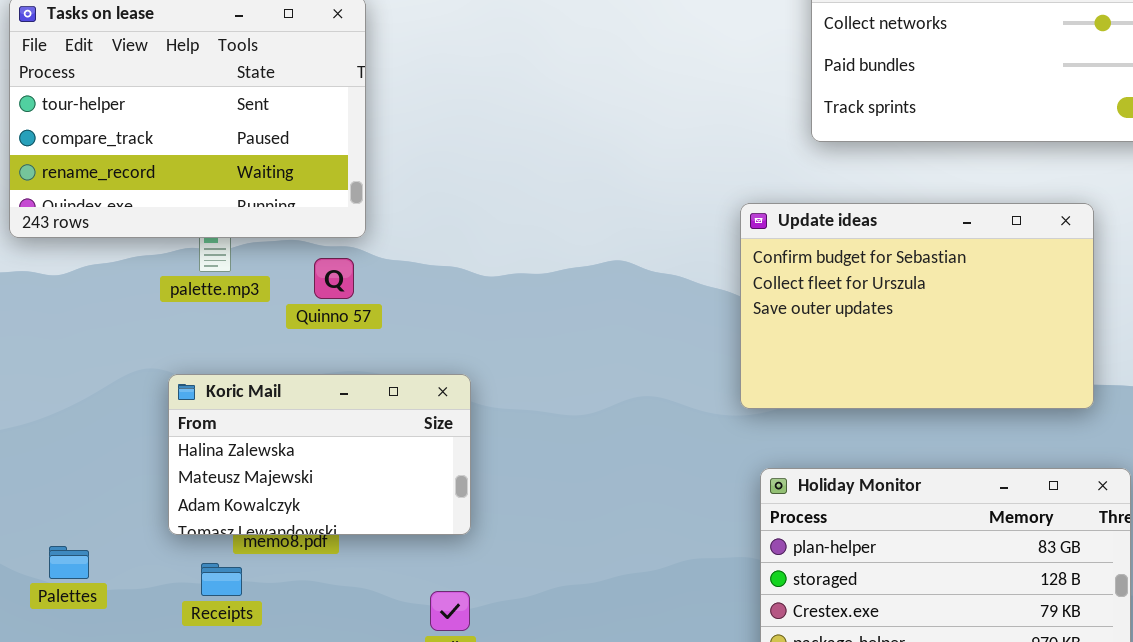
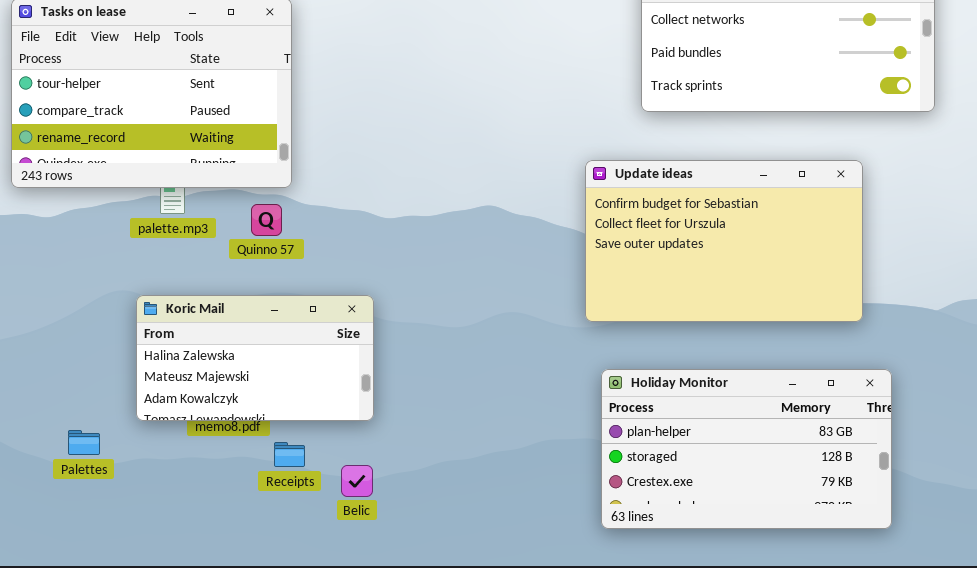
Palettes: [49,546,89,579] -> [68,430,100,455], moved
Receipts: [201,563,242,596] -> [274,442,305,467], moved

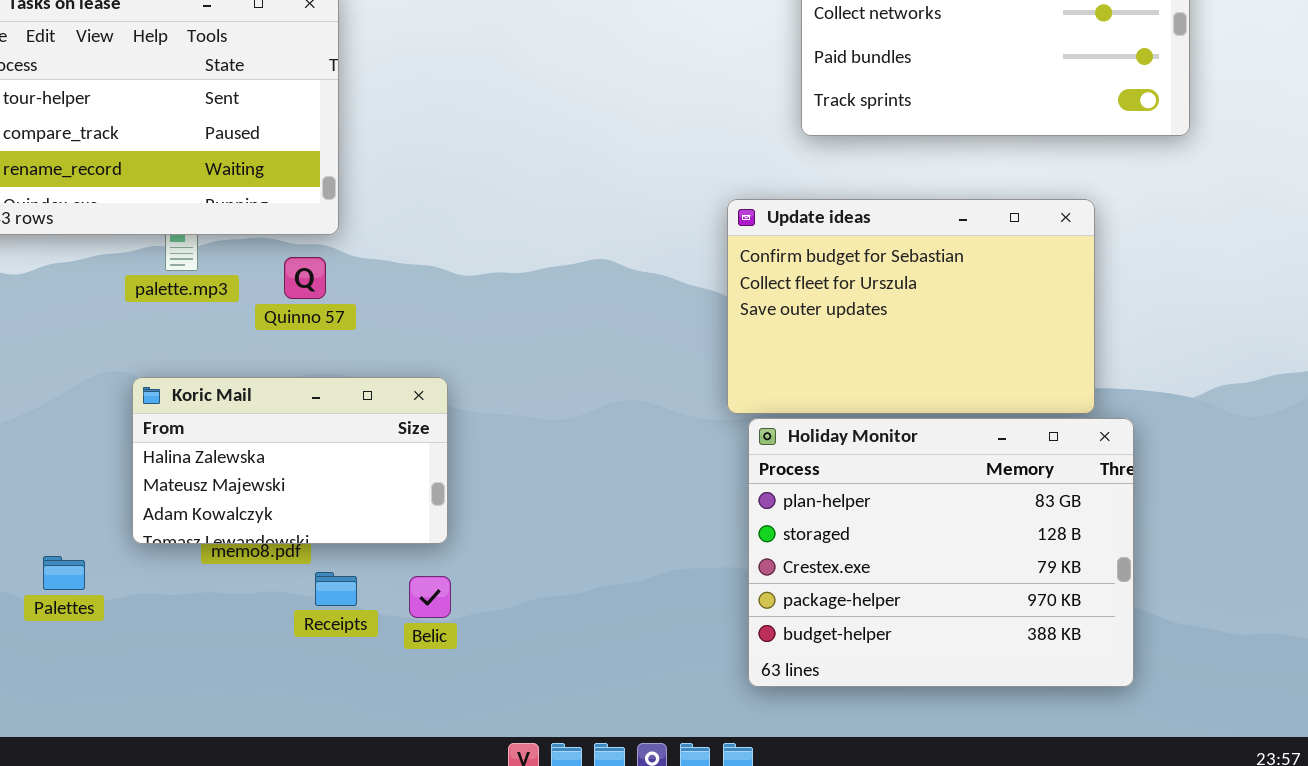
Holiday Monitor: [601,369,892,529] -> [748,418,1134,687], resized
Belic: [341,465,373,497] -> [409,576,451,618], moved

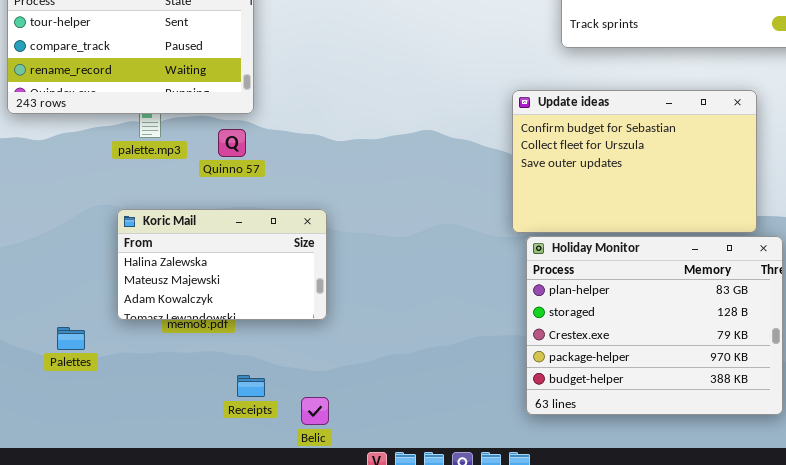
Receipts: [315,572,357,606] -> [237,375,265,397], moved
Belic: [409,576,451,618] -> [301,397,329,425], moved

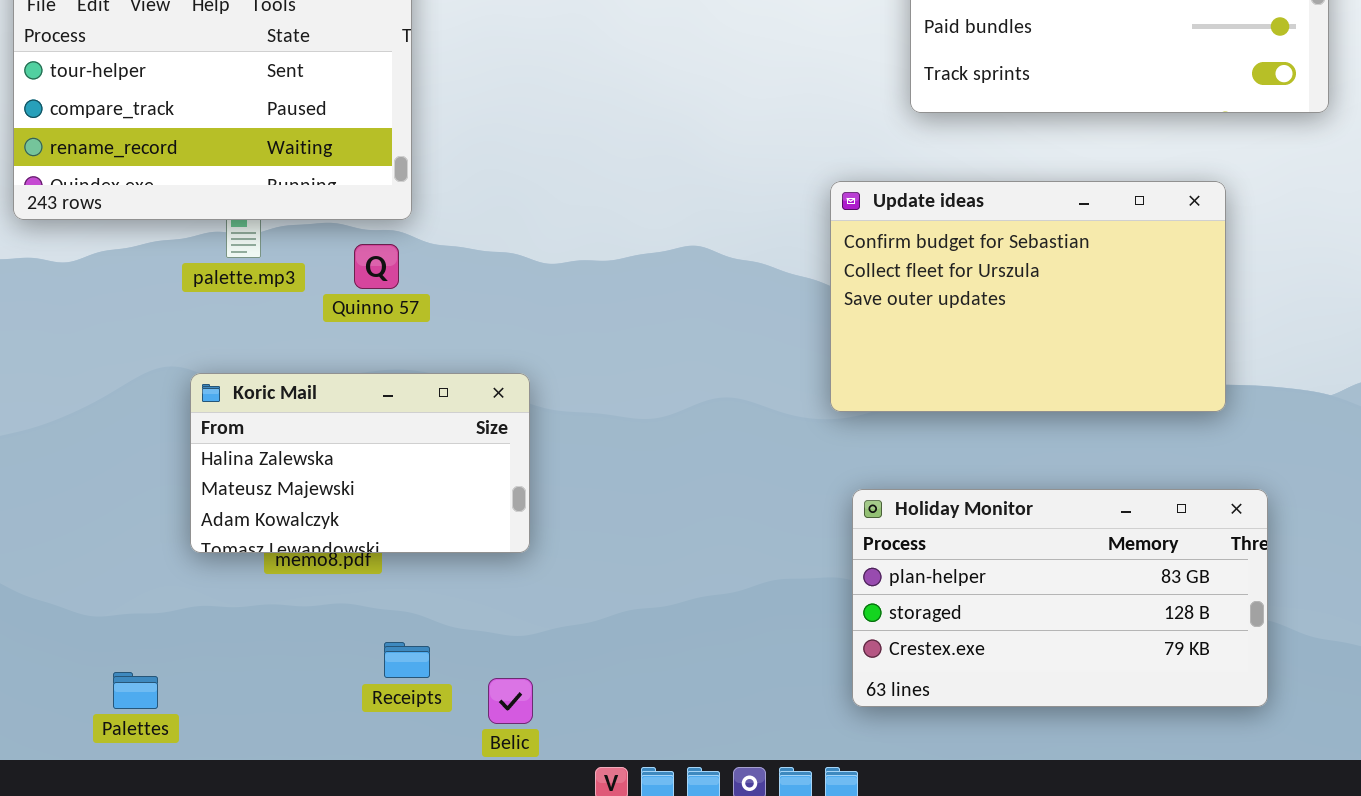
Holiday Monitor: [526,236,783,415] -> [852,489,1268,707], resized
Palettes: [57,327,85,350] -> [113,672,158,709], moved

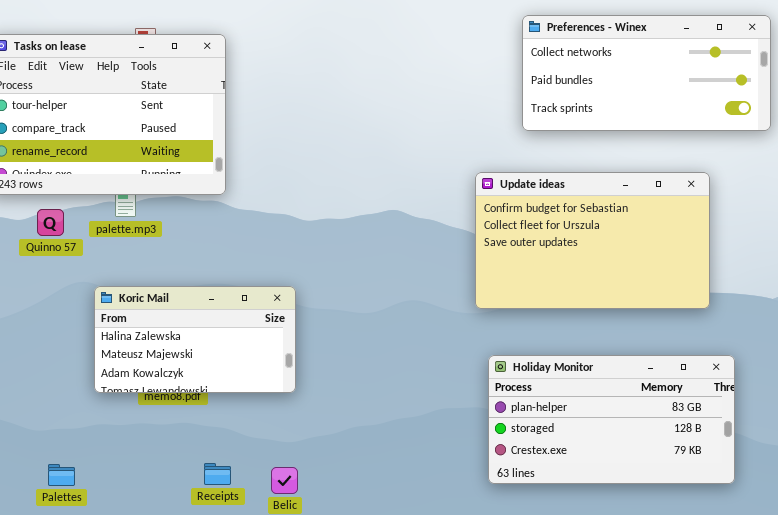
Quinno 57: [354,244,399,289] -> [37,209,64,236], moved
Receipts: [384,642,430,678] -> [204,463,231,485], moved

